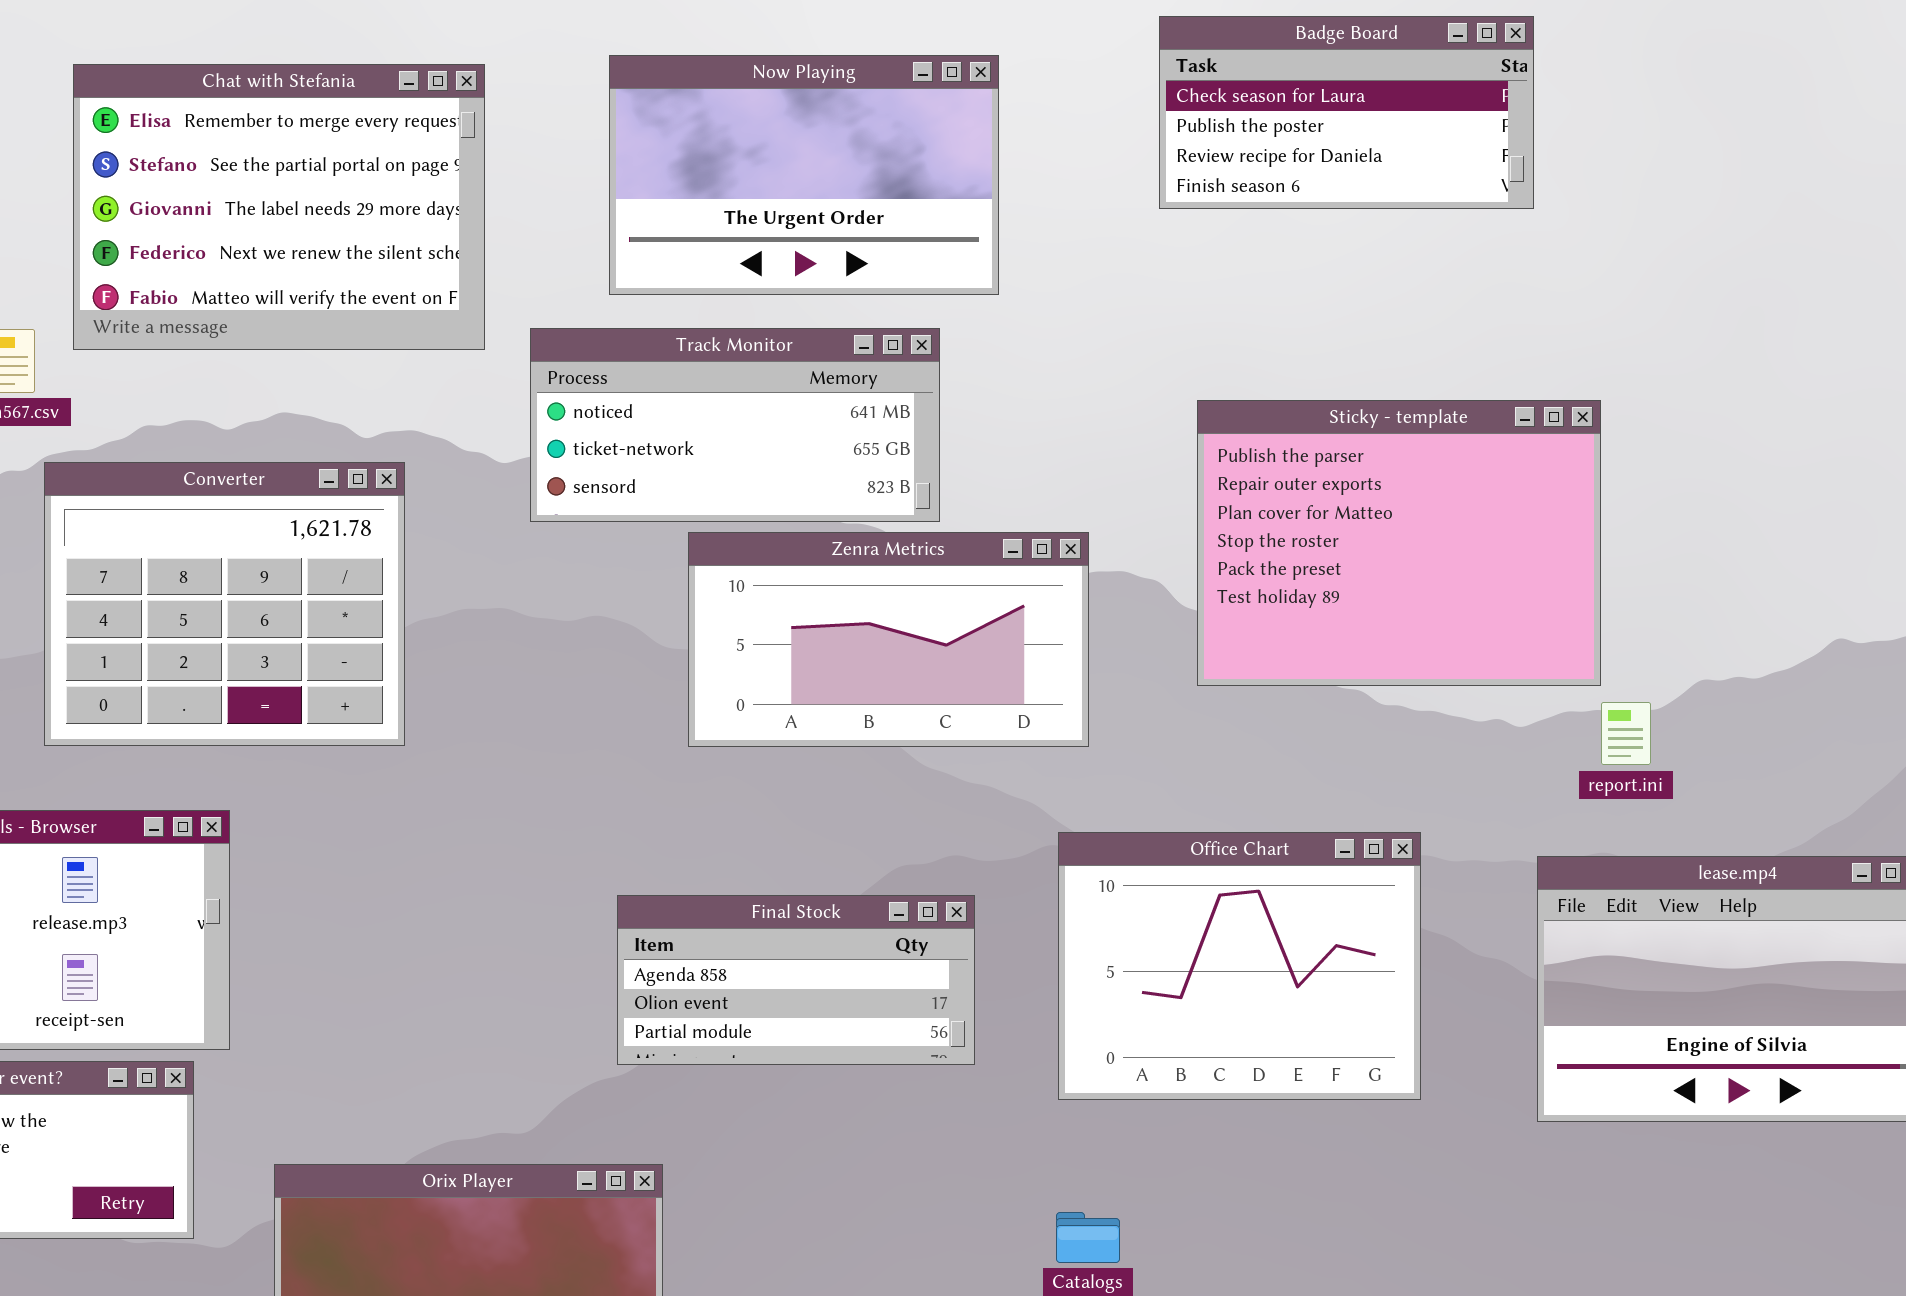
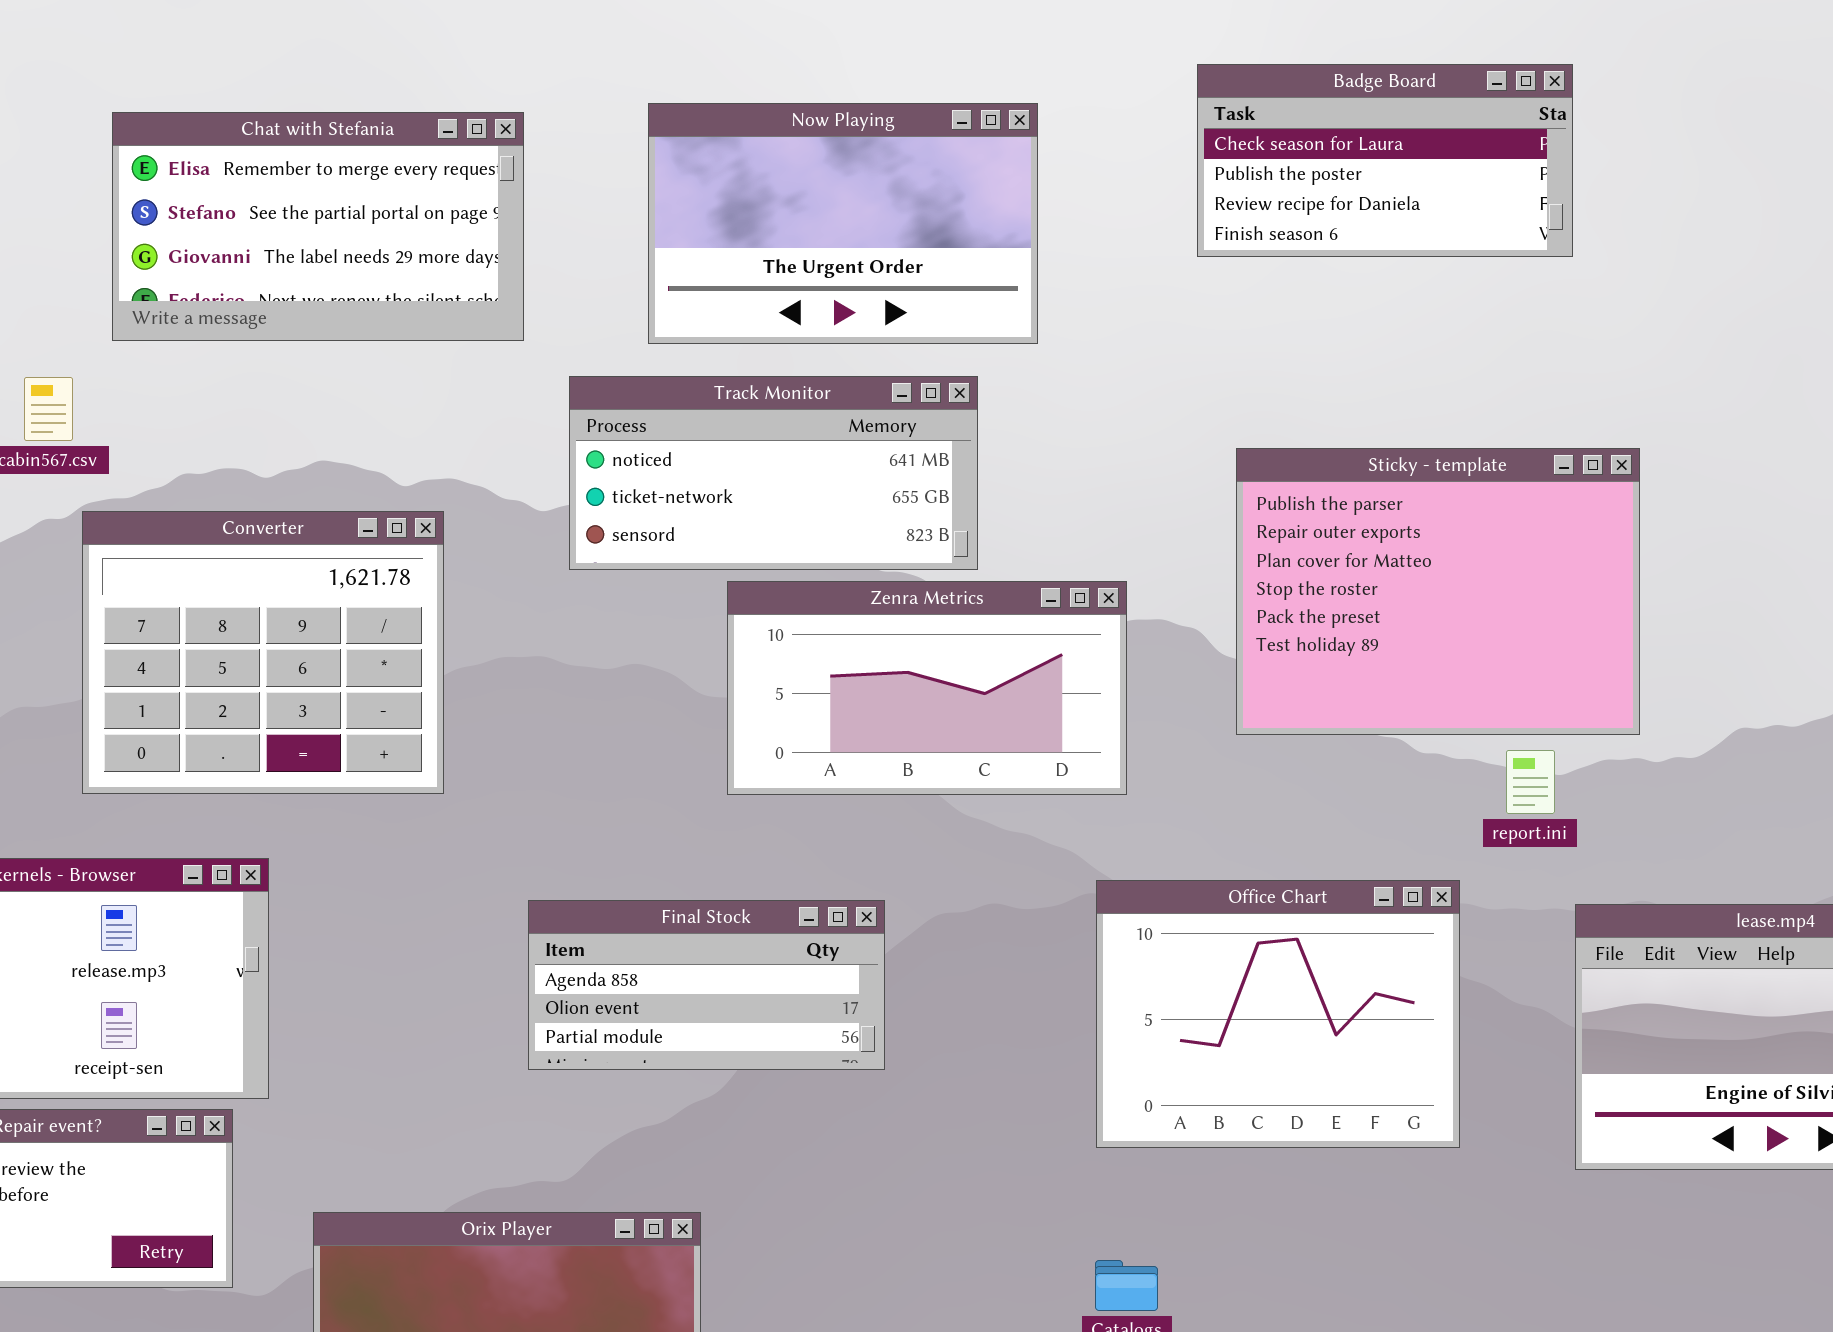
Chat with Stefania: [73,64,485,350] -> [112,112,524,341], resized
report.ini: [1601,702,1651,765] -> [1506,750,1555,814], moved
Final Stock: [617,895,975,1065] -> [528,900,885,1070], moved

